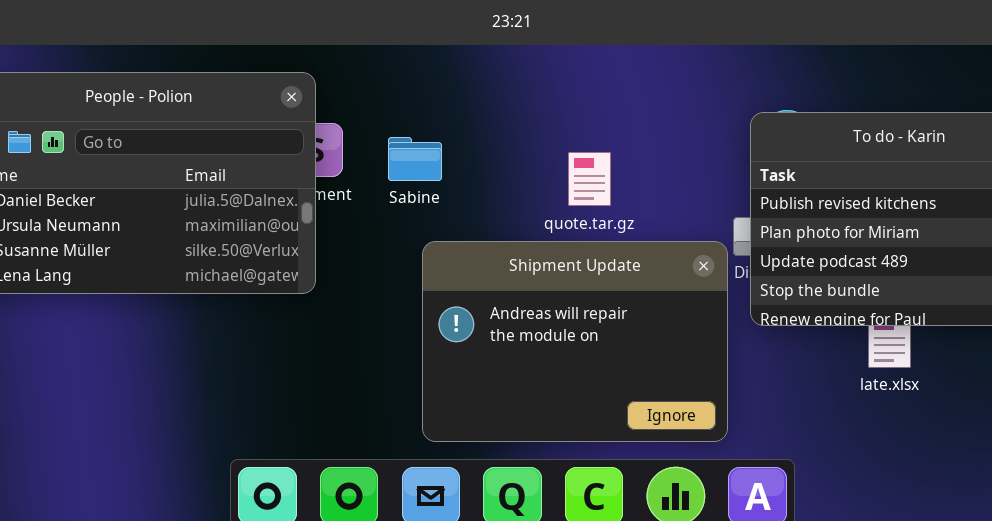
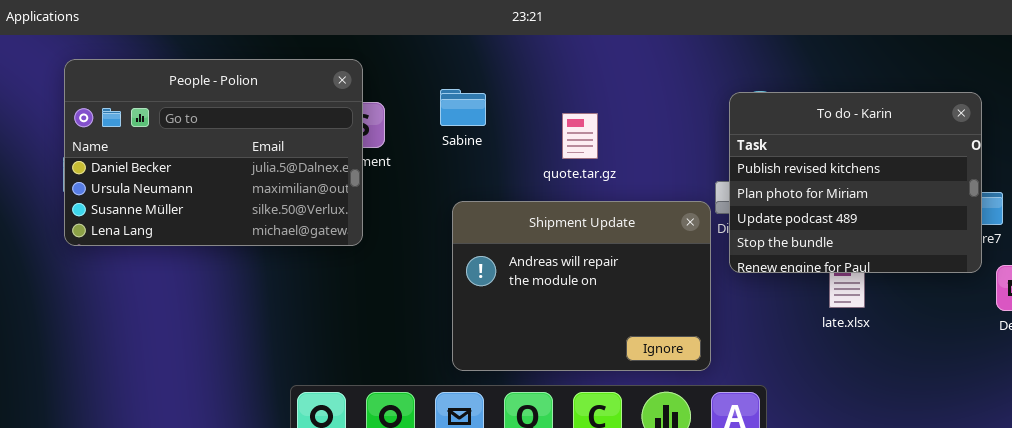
Sabine: [388,137,442,181] -> [440,89,486,126], moved
quote.tar.gz: [568,152,611,206] -> [562,113,598,159], moved

